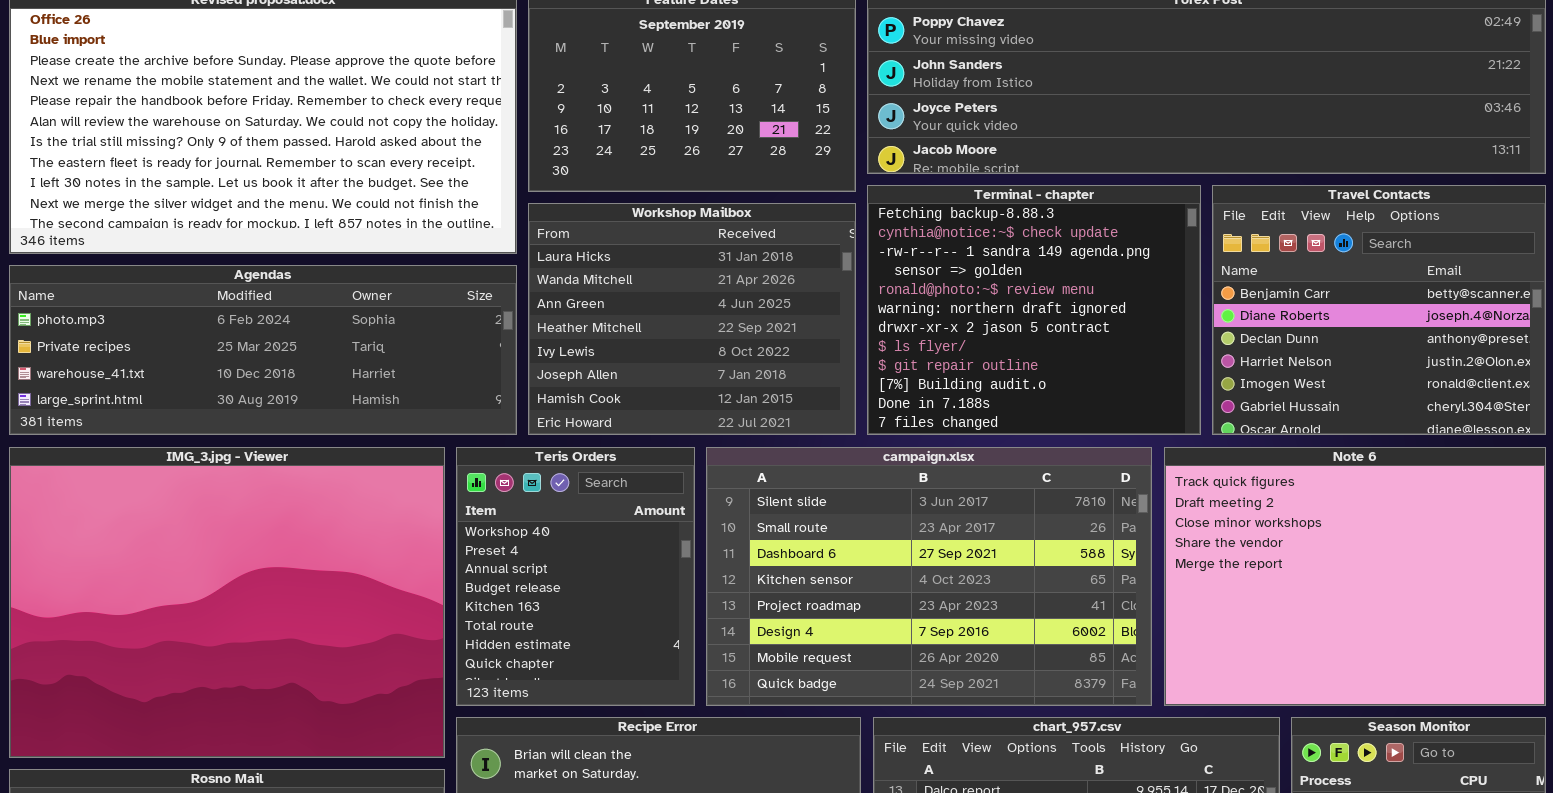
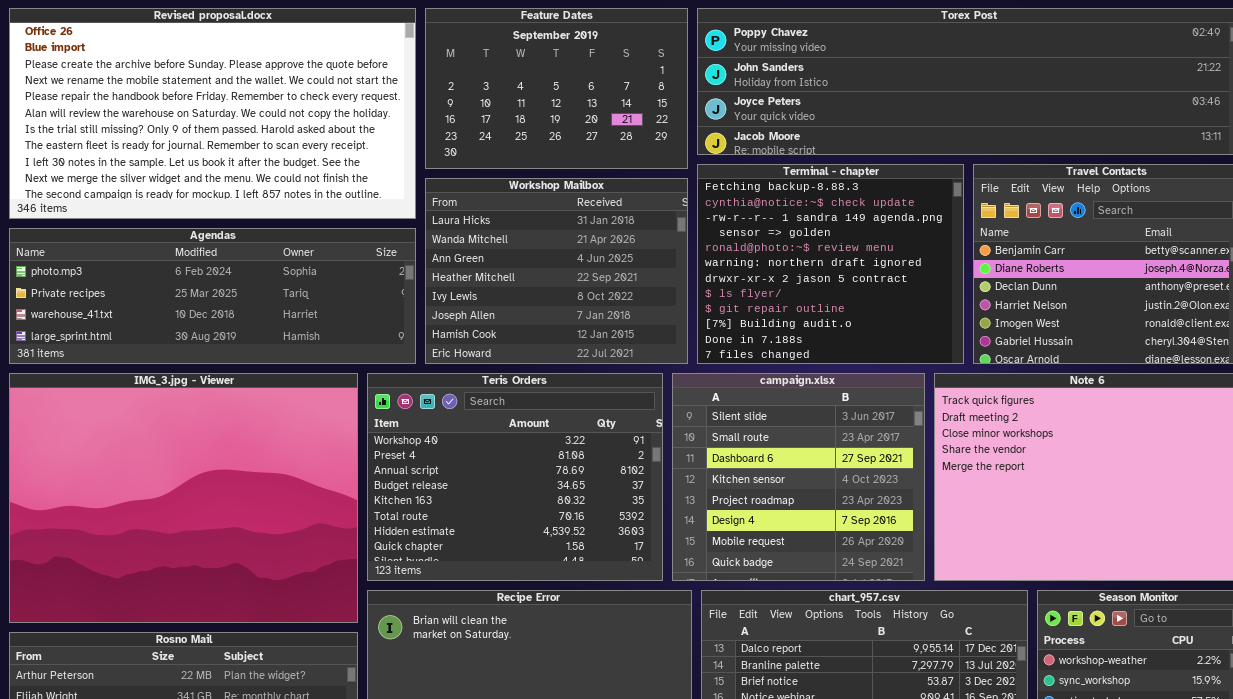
Teris Orders: [456,447,695,706] -> [367,373,663,581], resized
campaign.xlsx: [706,447,1152,706] -> [672,373,925,581], resized

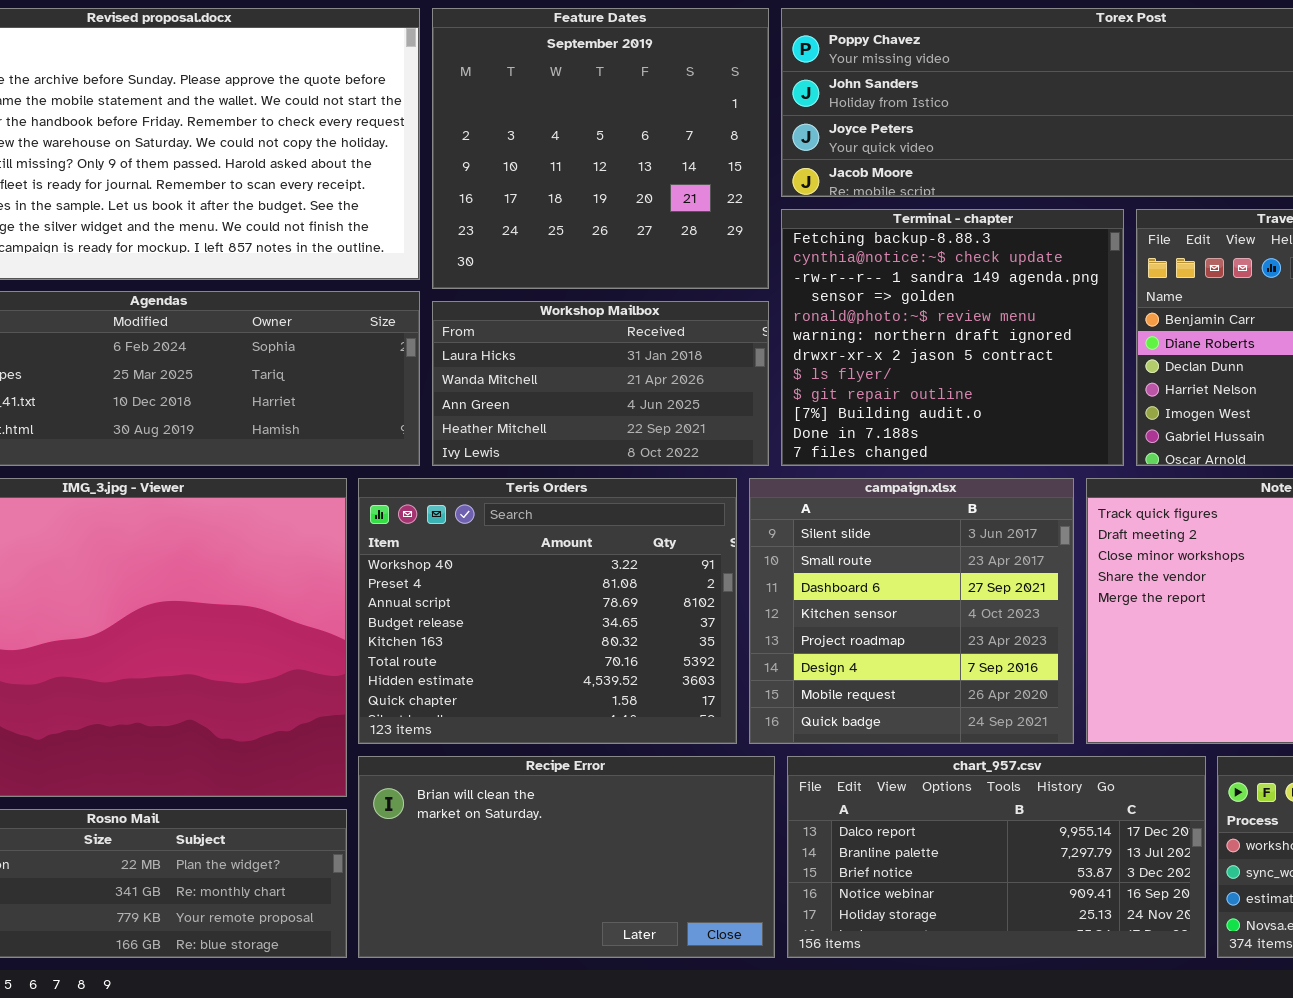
Feature Dates: [425,8,688,169] -> [432,8,769,289], resized
Workshop Mailbox: [425,178,688,364] -> [432,301,769,466], resized

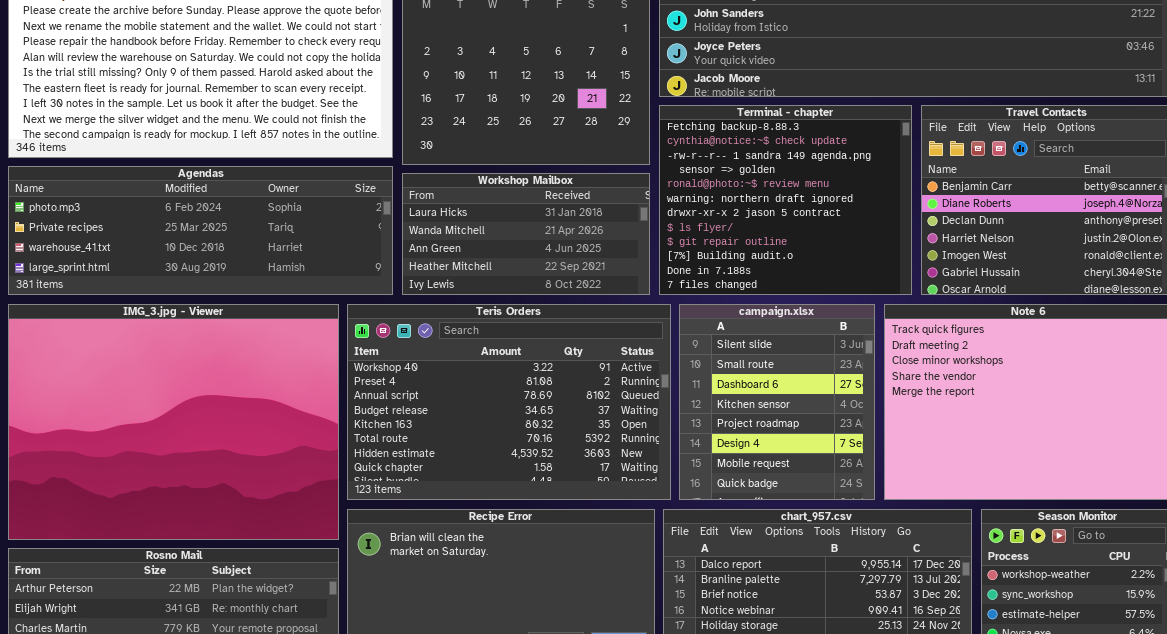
Teris Orders: [358,478,737,744] -> [347,304,671,500], resized
campaign.xlsx: [749,478,1074,744] -> [679,304,875,500], resized

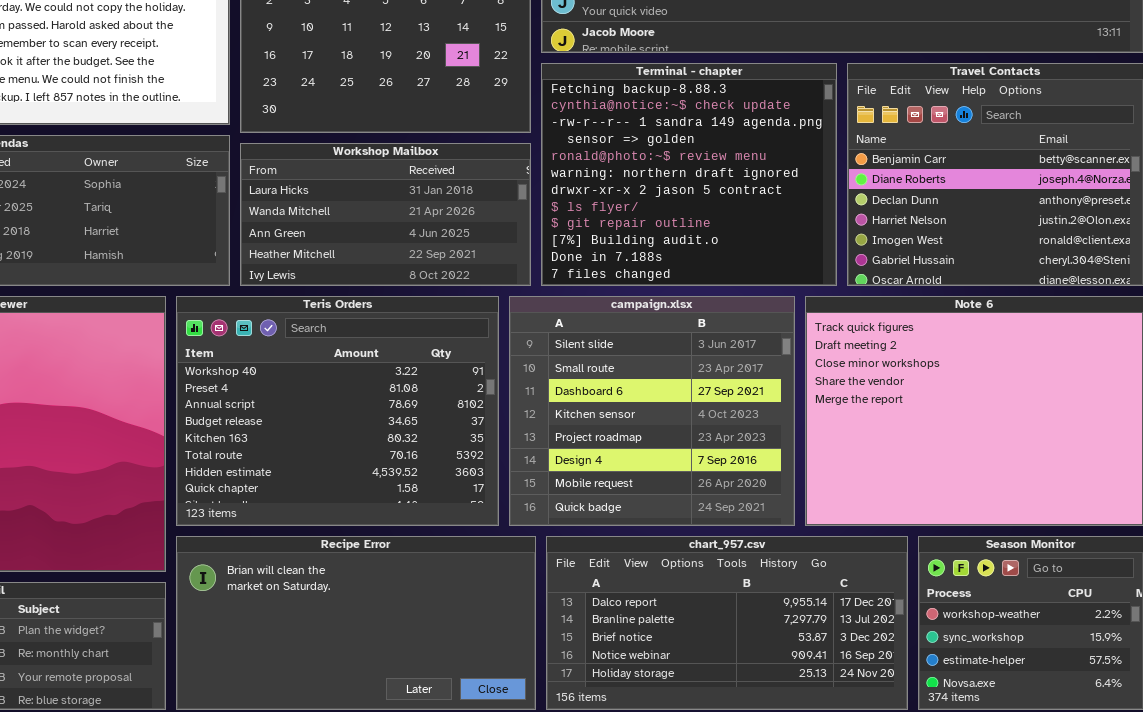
Teris Orders: [347,304,671,500] -> [176,296,499,526], resized
campaign.xlsx: [679,304,875,500] -> [509,296,795,526], resized

